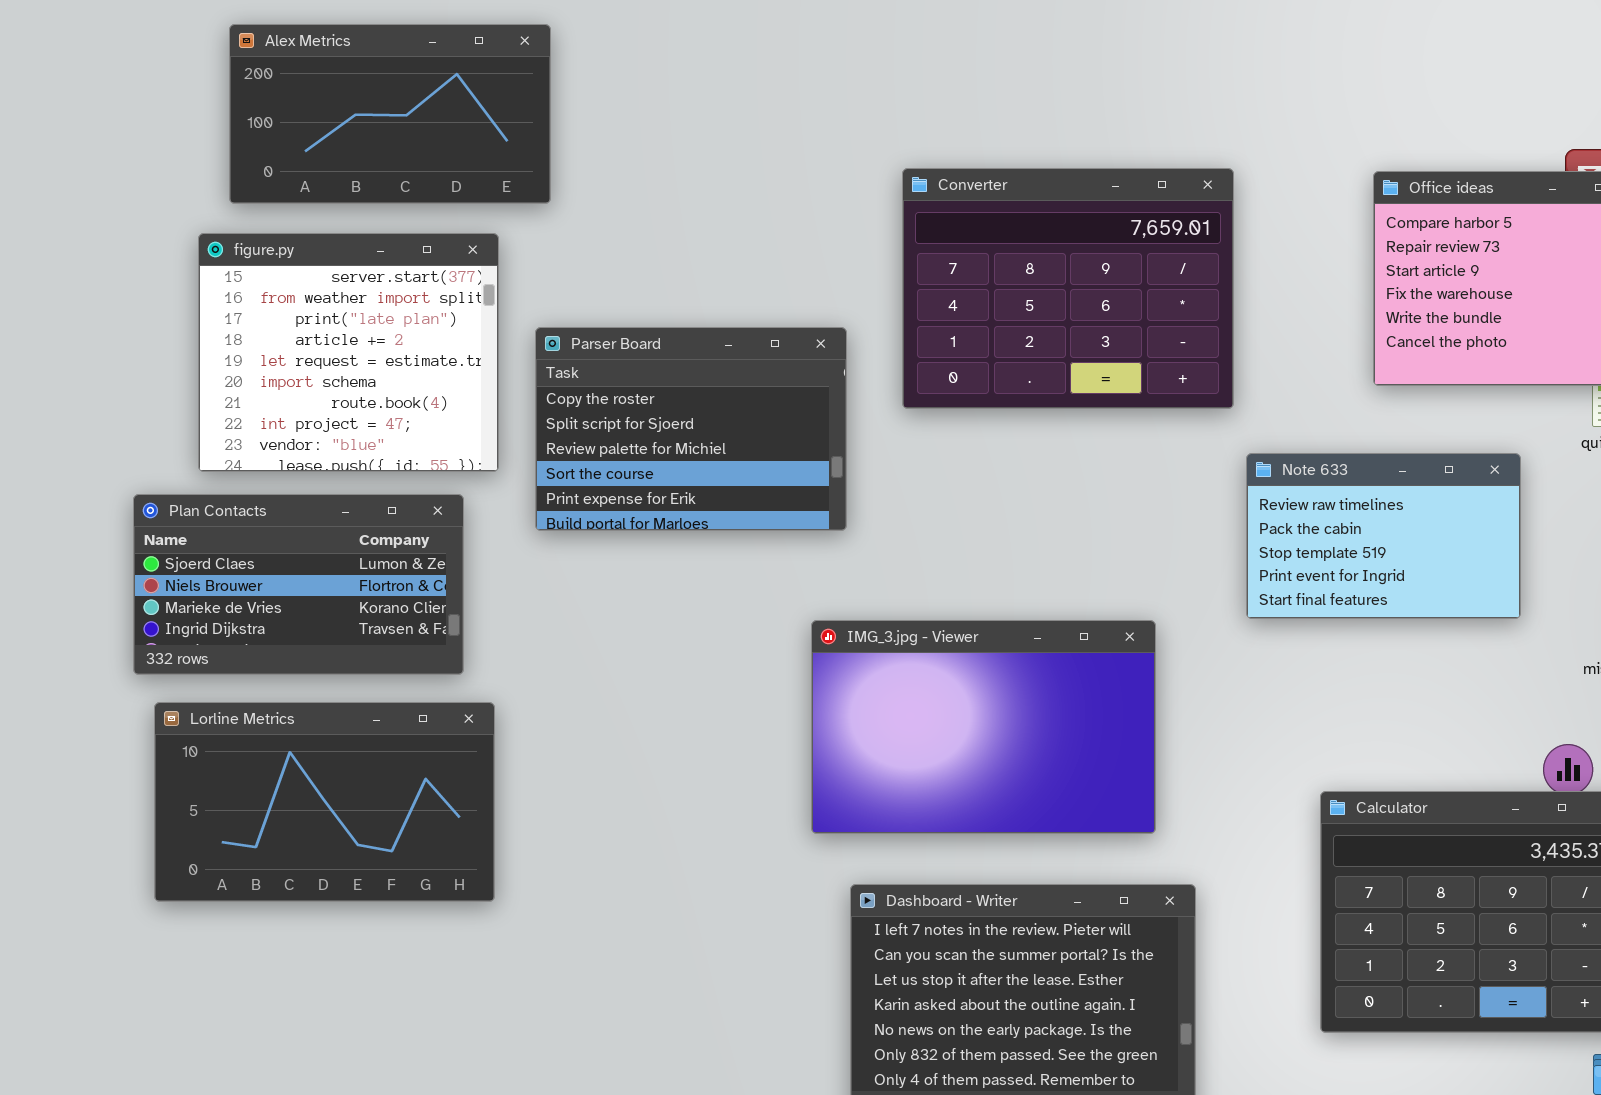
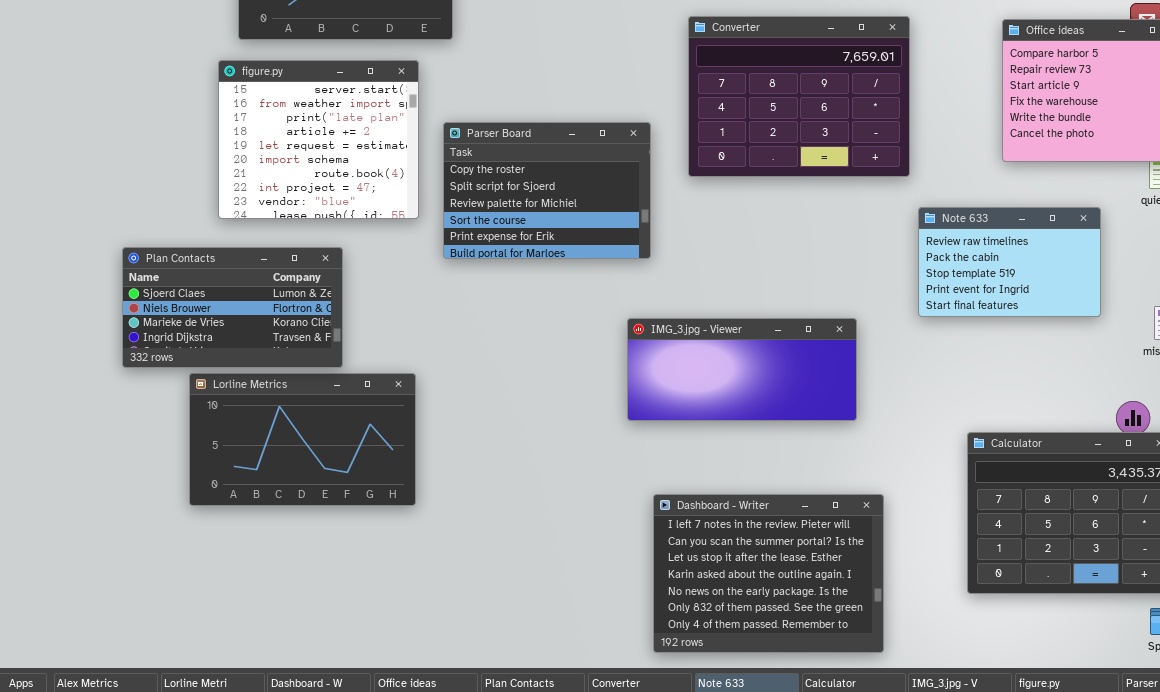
Plan Contacts: [133,494,464,675] -> [122,247,343,368], moved
IMG_3.jpg - Viewer: [811,620,1156,834] -> [627,318,857,421], resized

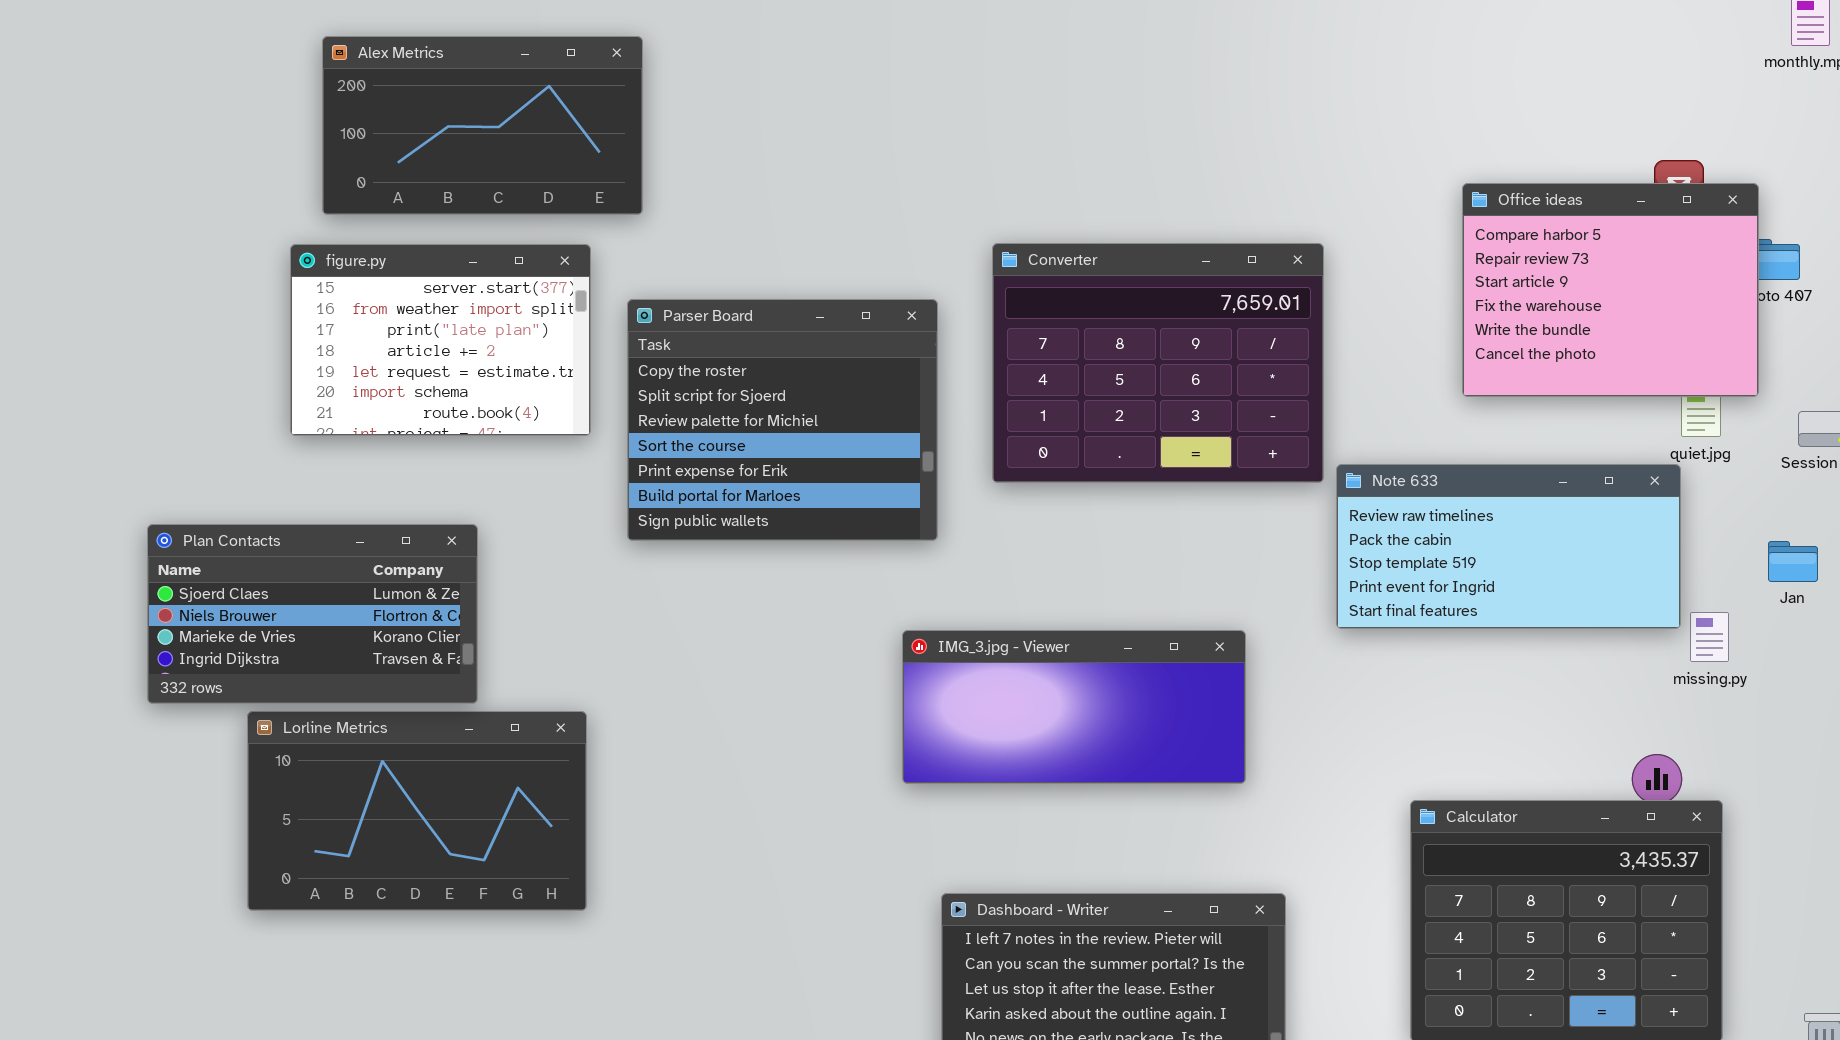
Converter: [688,16,910,177] -> [992,243,1324,483], moved
figure.py: [218,60,419,219] -> [290,244,591,436], resized
Parser Board: [443,122,651,259] -> [627,299,938,541], resized
Note 633: [918,207,1101,317] -> [1336,464,1681,629], resized

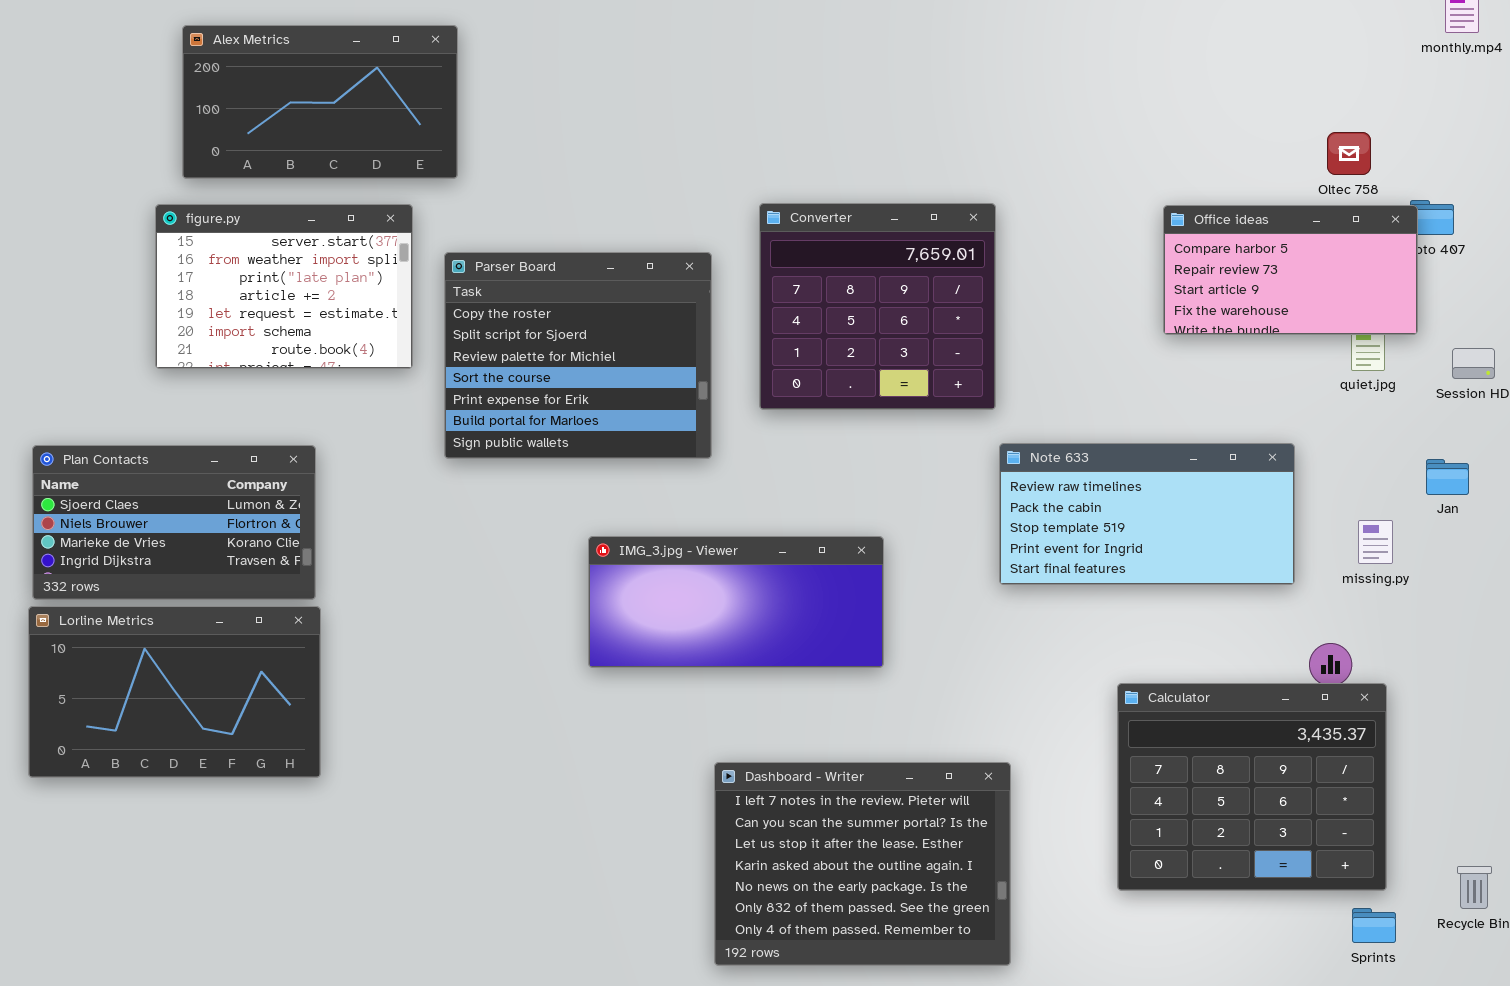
Office ideas: [1462,183,1759,397] -> [1163,205,1418,335], resized
Converter: [992,243,1324,483] -> [759,203,996,410], resized
Note 633: [1336,464,1681,629] -> [999,443,1295,585], moved
IMG_3.jpg - Viewer: [902,630,1246,784] -> [588,536,884,668], moved
Lorline Metrics: [247,711,587,911] -> [28,606,321,778], moved

